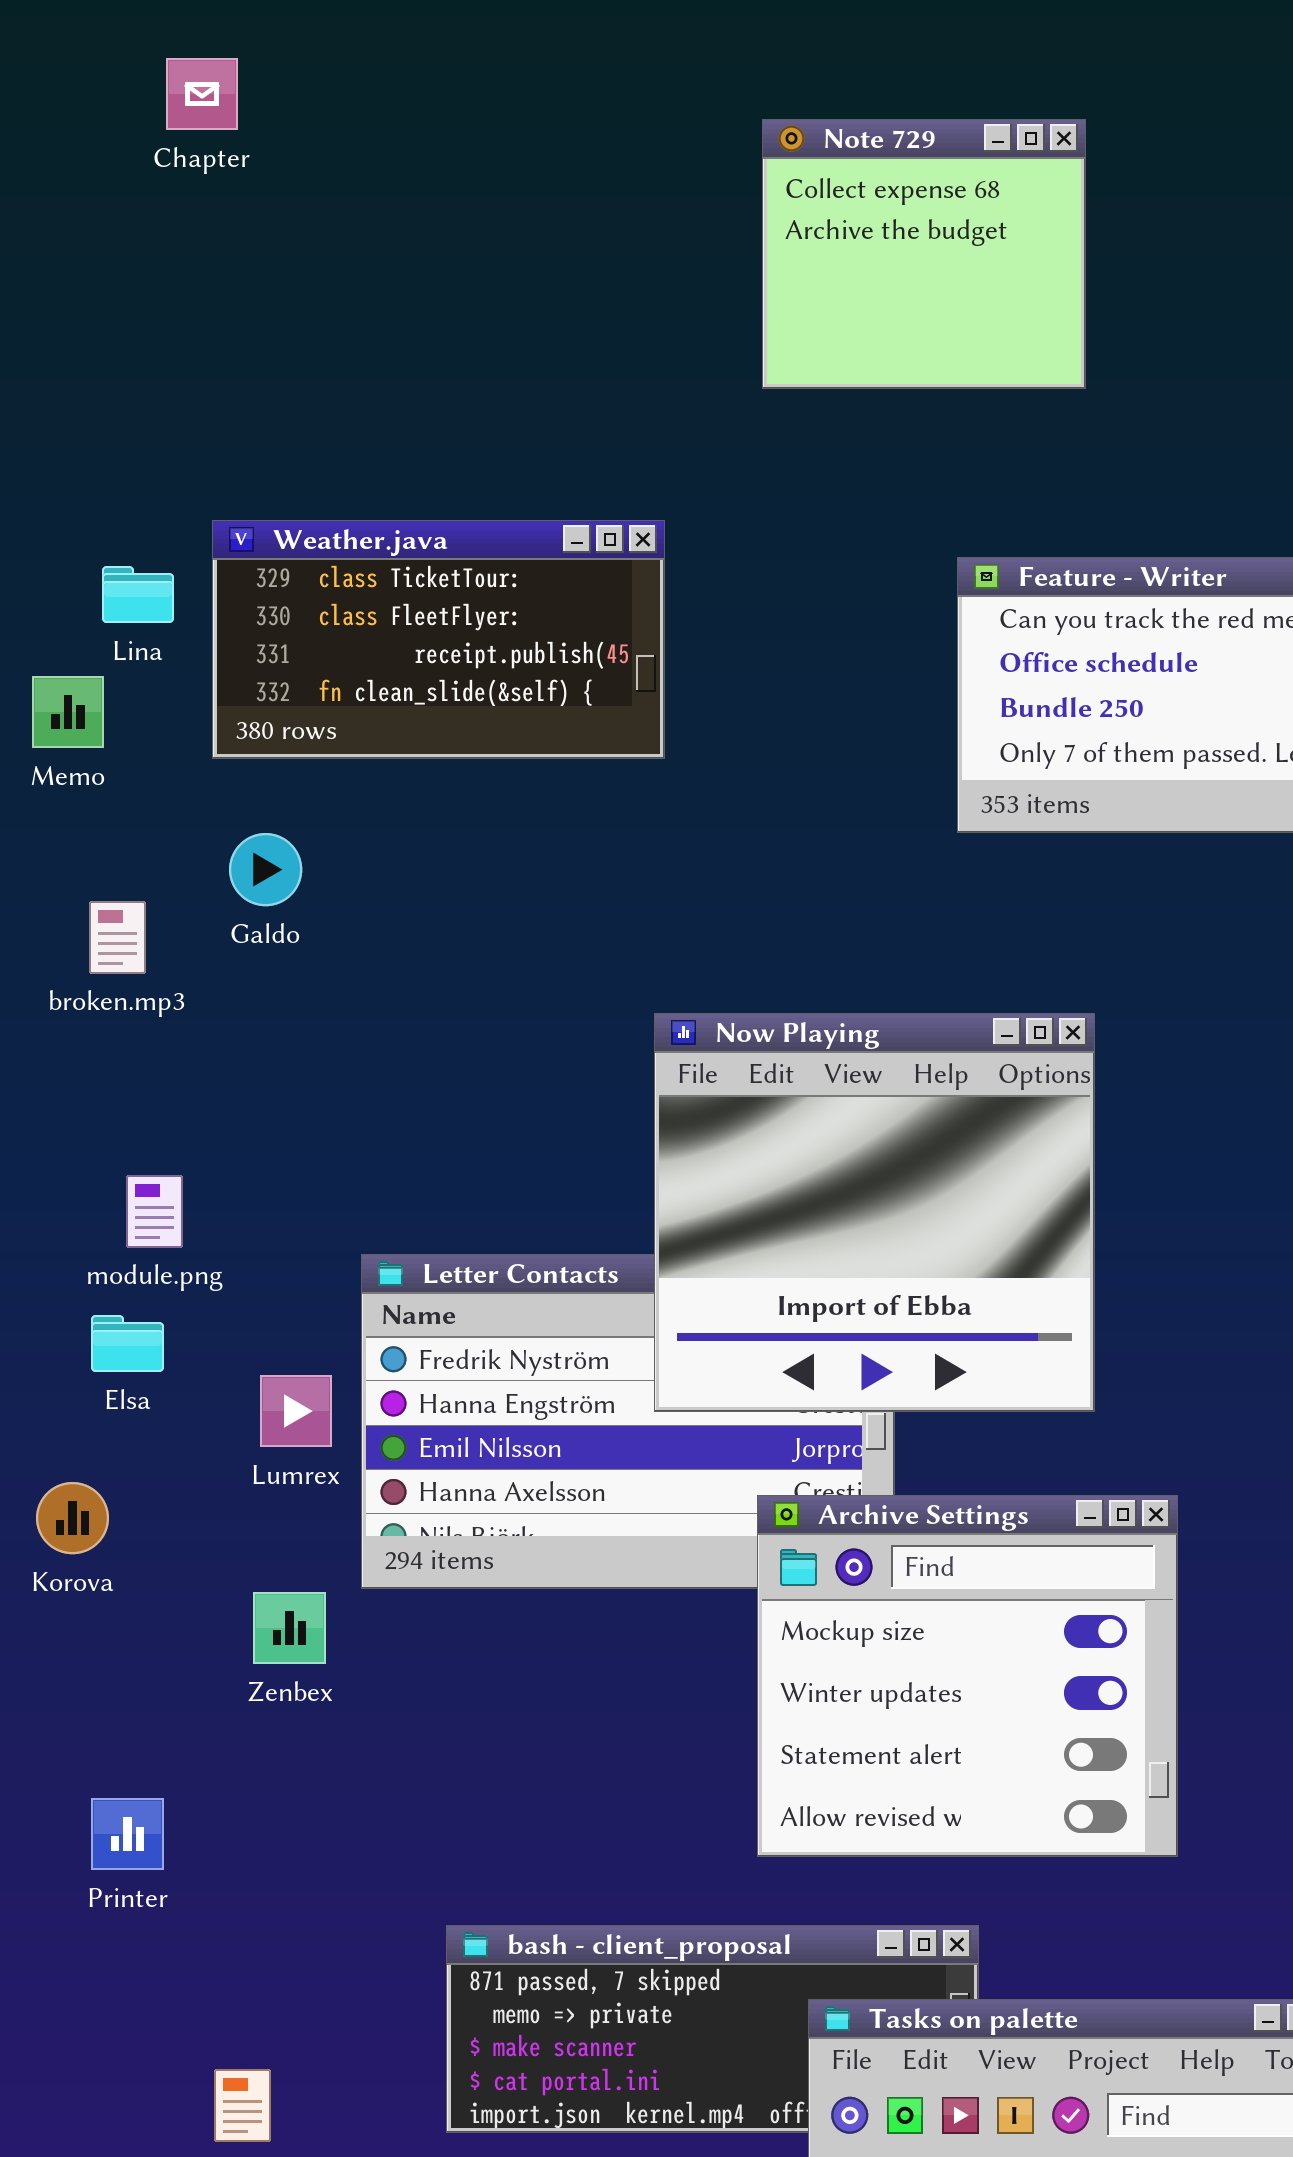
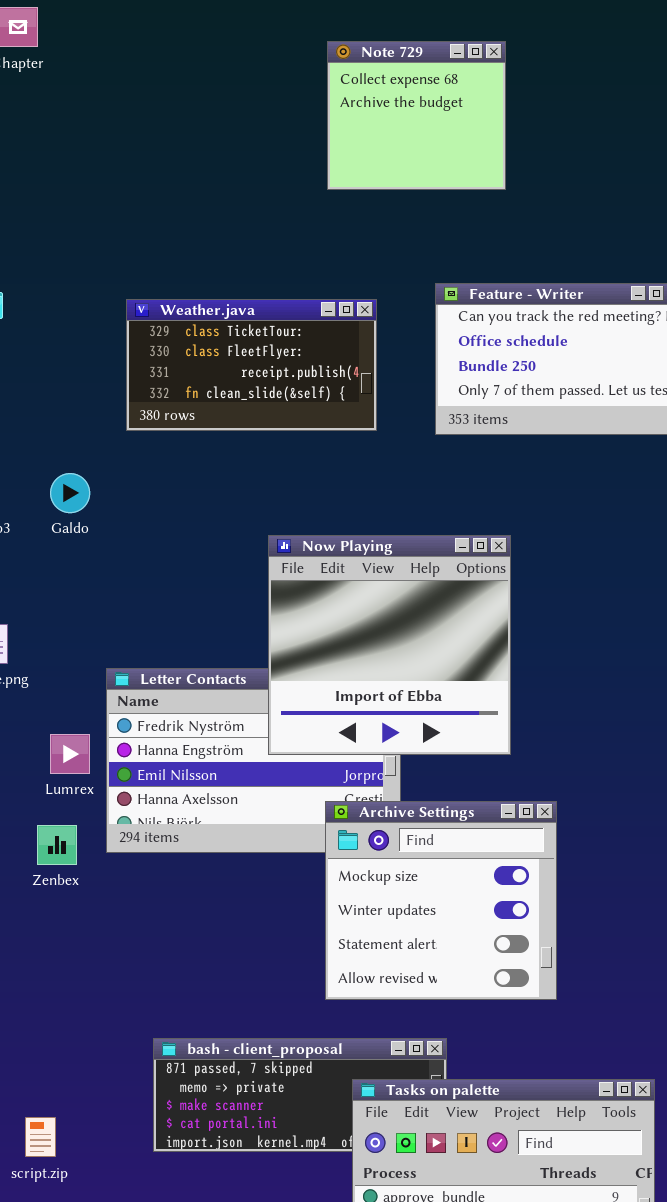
Weather.java: [212,520,665,759] -> [126,299,377,431], moved
Galdo: [229,833,302,906] -> [50,473,90,513], moved
Zenbex: [253,1592,326,1664] -> [37,825,77,865], moved

